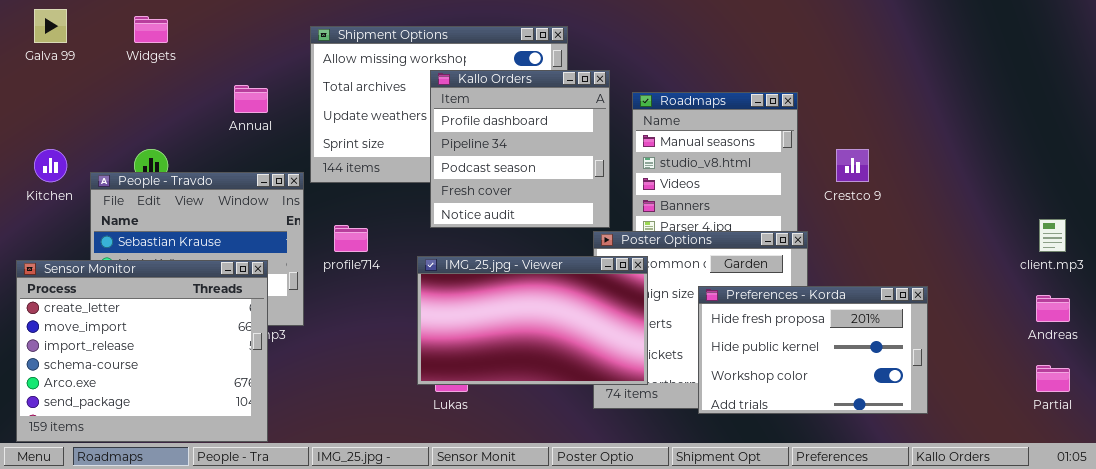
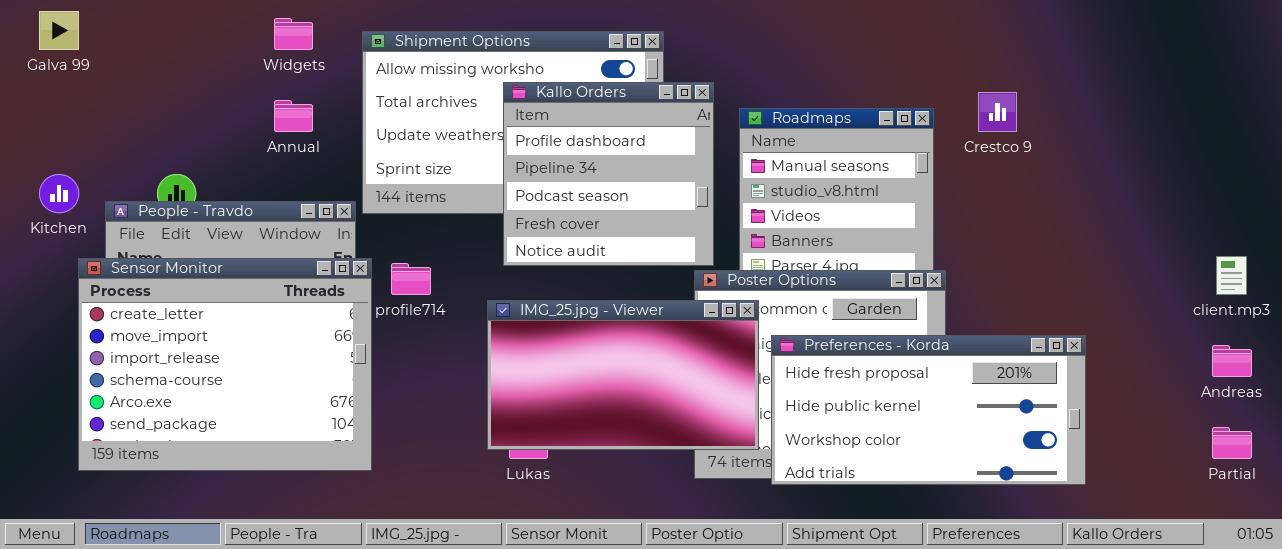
Widgets: [134,16,168,43] -> [274,18,313,50], moved
Crestco 9: [836,149,869,182] -> [978,92,1017,132], moved
Sensor Monitor: [16,260,268,442] -> [78,258,372,471], moved
Preferences - Korda: [698,286,928,414] -> [771,335,1086,485], resized

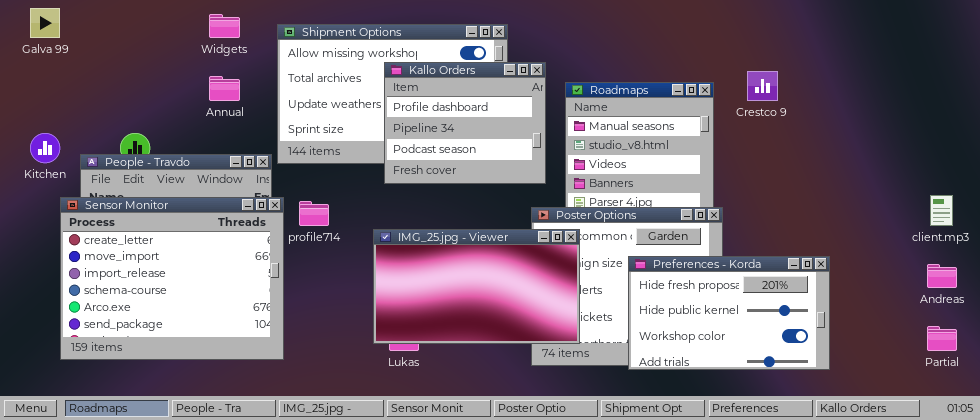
Kallo Orders: [503,82,714,266] -> [384,62,546,184], resized
Preferences - Korda: [771,335,1086,485] -> [628,256,830,370], resized

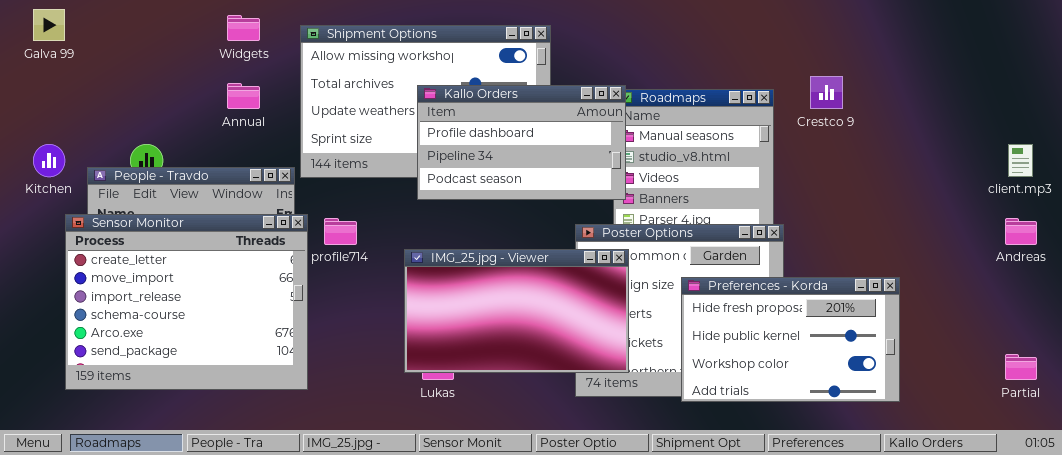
Kallo Orders: [384,62,546,184] -> [417,85,626,200], resized
client.mp3: [930,195,953,226] -> [1008,144,1033,177], moved
Andreas: [927,264,957,288] -> [1005,218,1037,245], moved

